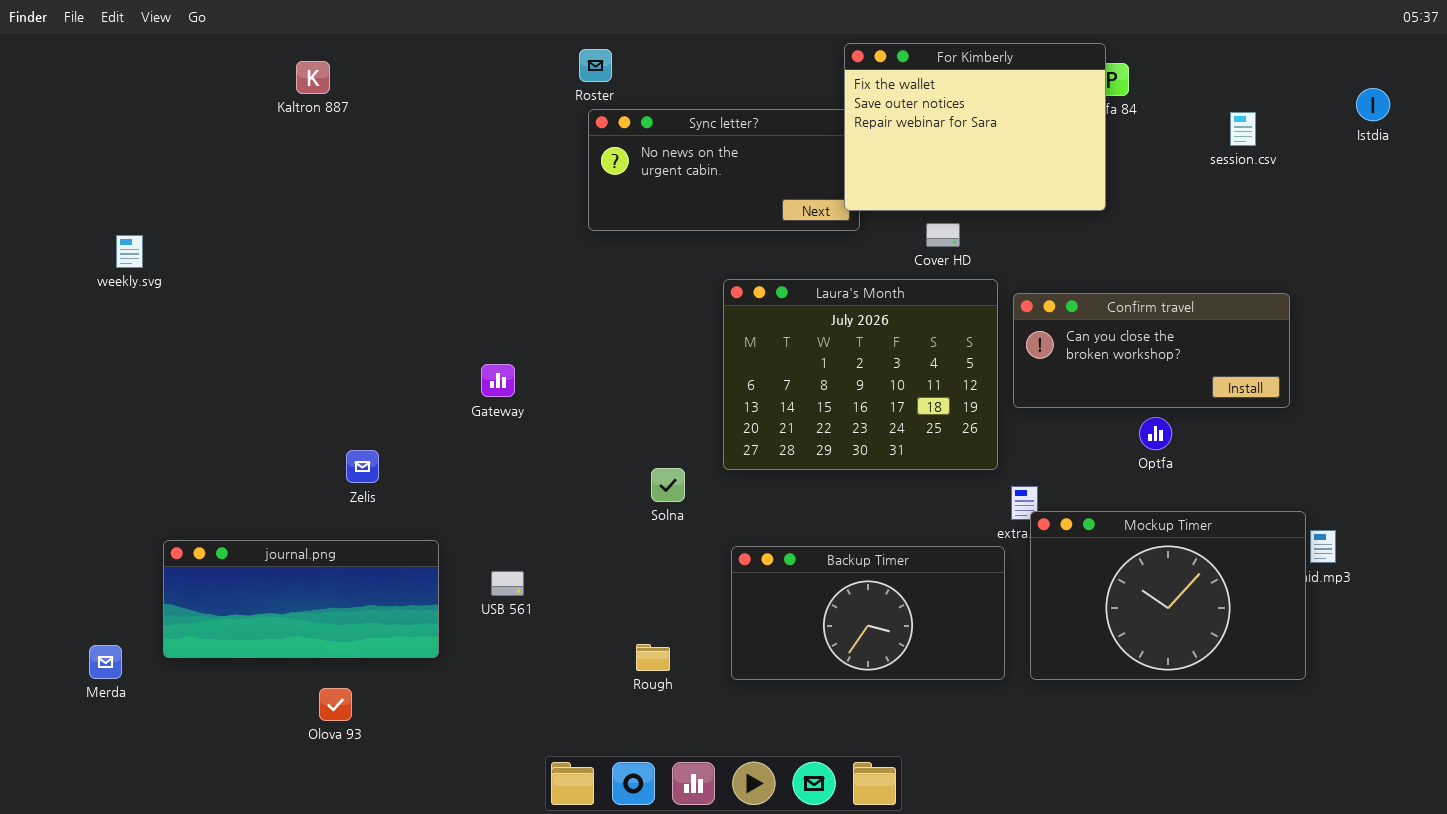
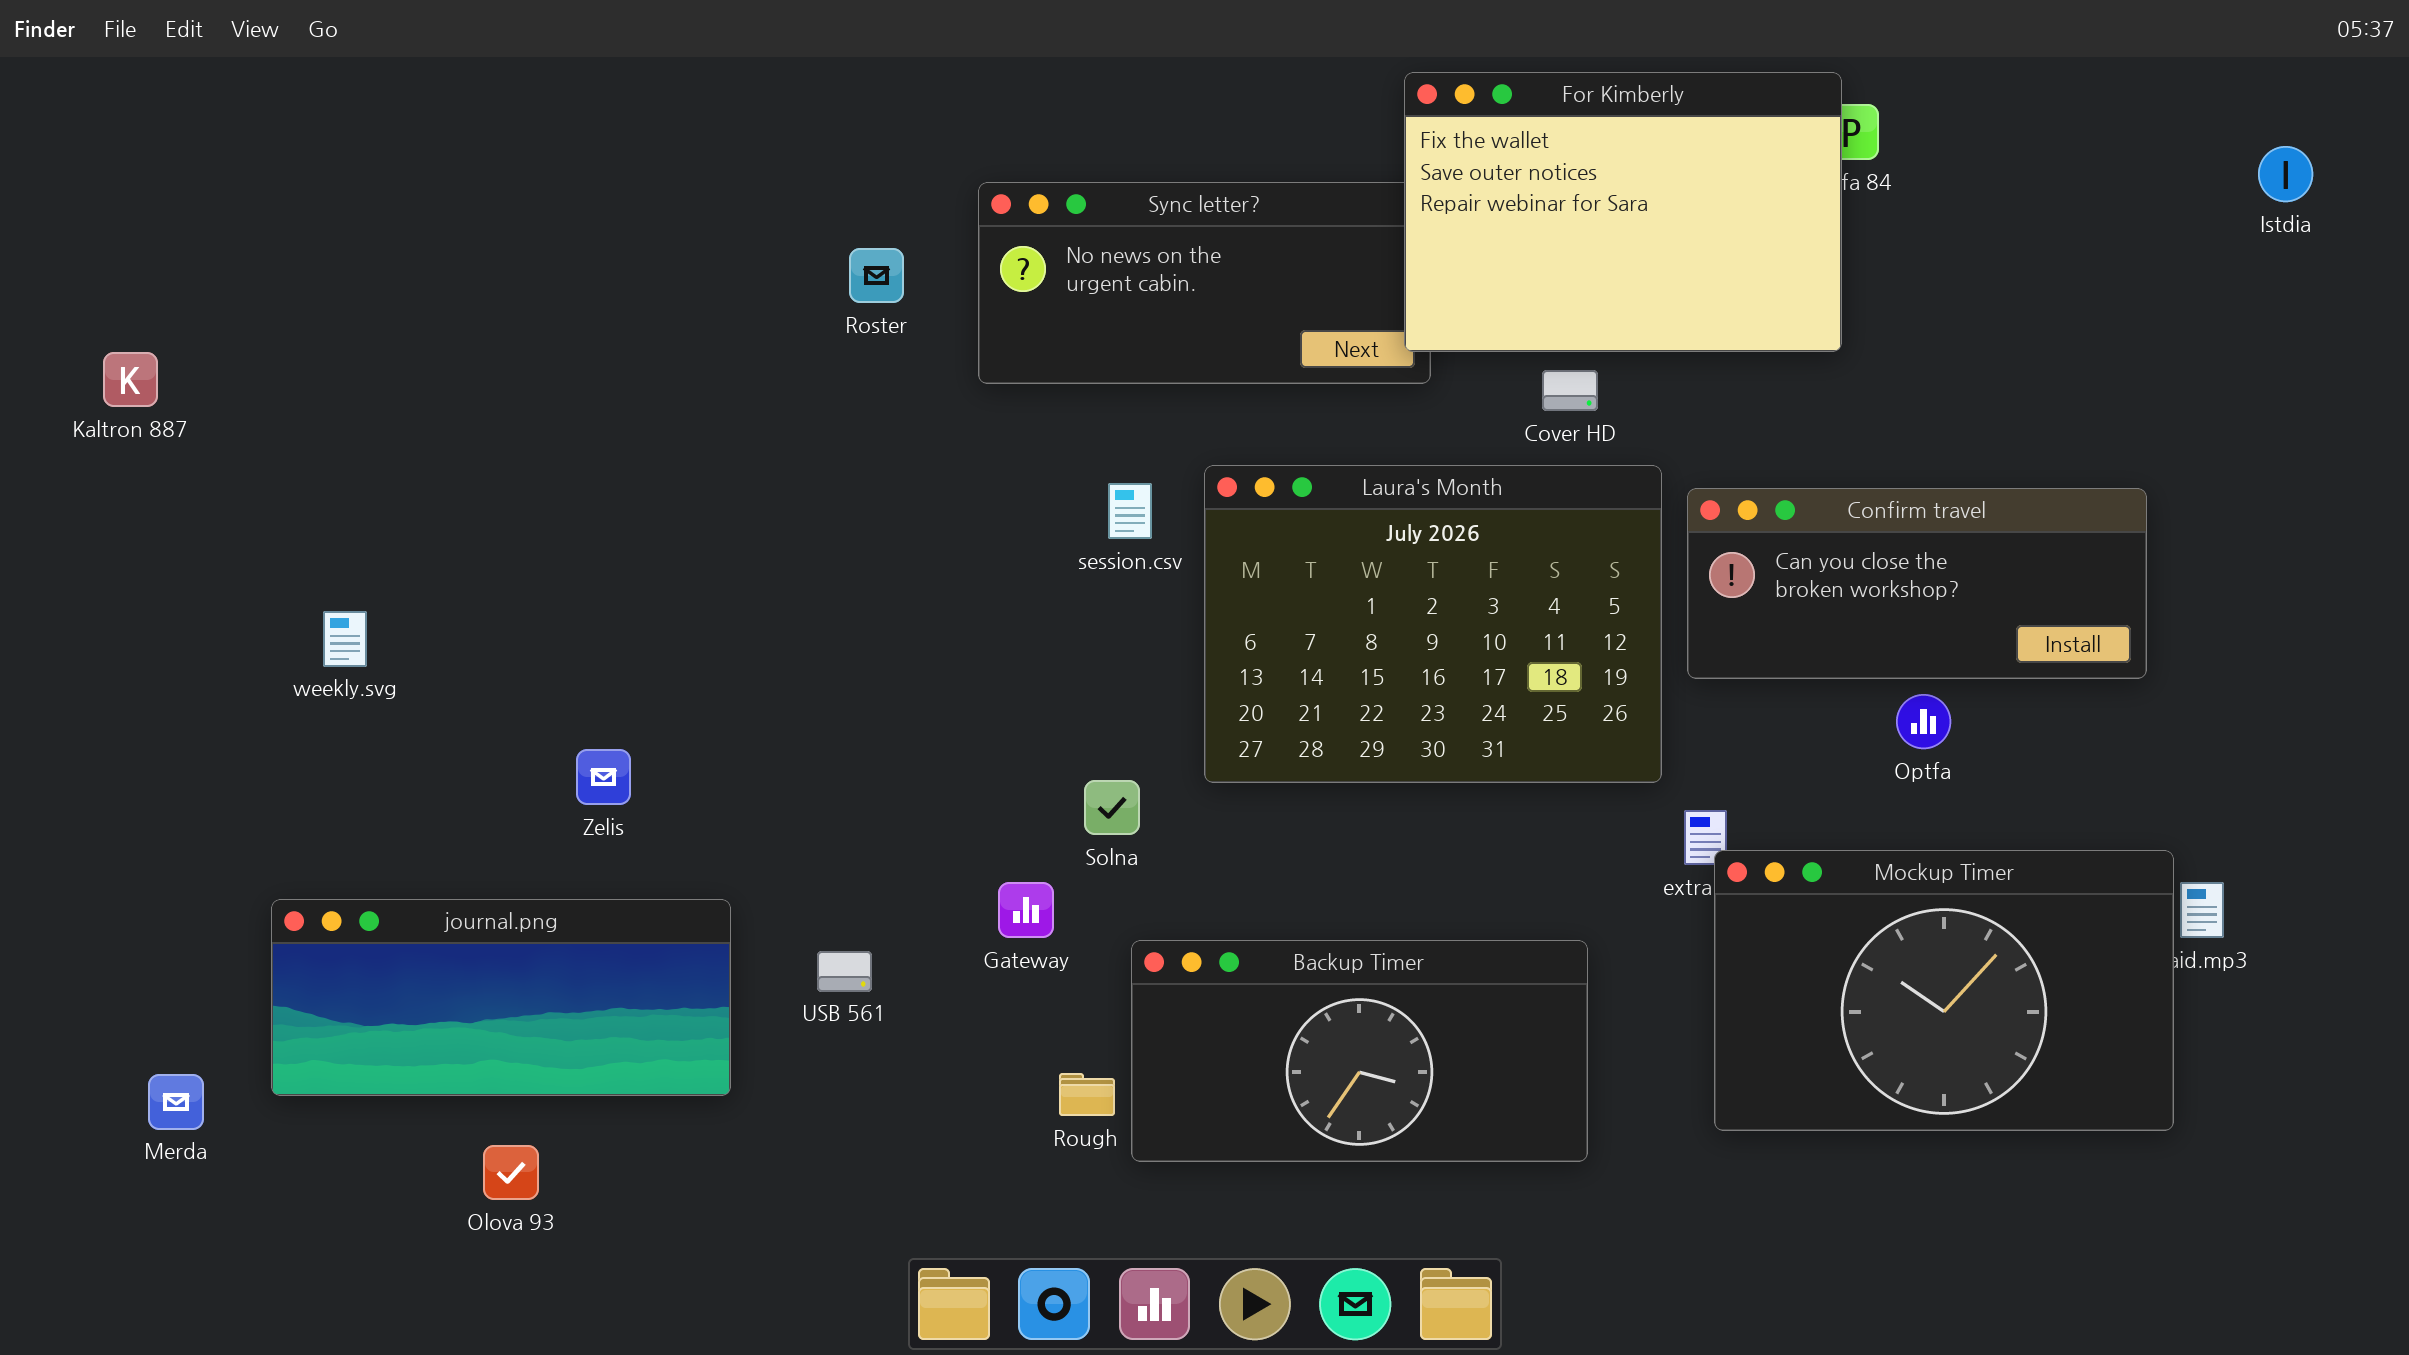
Roster: [579,49,612,82] -> [849,248,904,303], moved
Kaltron 887: [296,61,330,94] -> [103,352,158,407], moved
session.csv: [1230,112,1256,146] -> [1108,483,1152,539], moved
weekly.svg: [116,235,143,268] -> [323,611,367,667], moved
Gateway: [481,364,515,397] -> [998,882,1054,938], moved
Backup Timer: [731,546,1005,680] -> [1131,940,1588,1162], moved
Olova 93: [319,688,352,721] -> [483,1145,539,1200], moved

